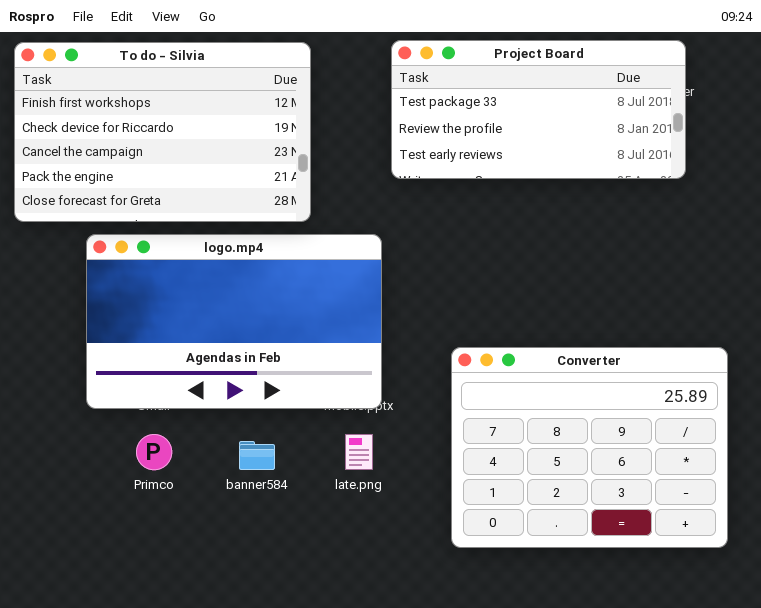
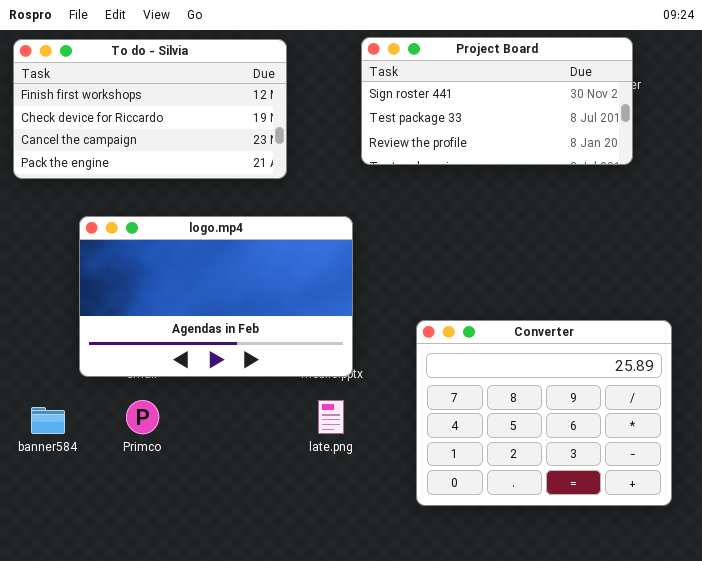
Project Board: [391,40,686,179] -> [361,37,633,165], scrolled up 1 row
To do - Silvia: [14,42,311,222] -> [13,39,287,179], resized
banner584: [239,441,275,470] -> [31,407,65,434], moved

